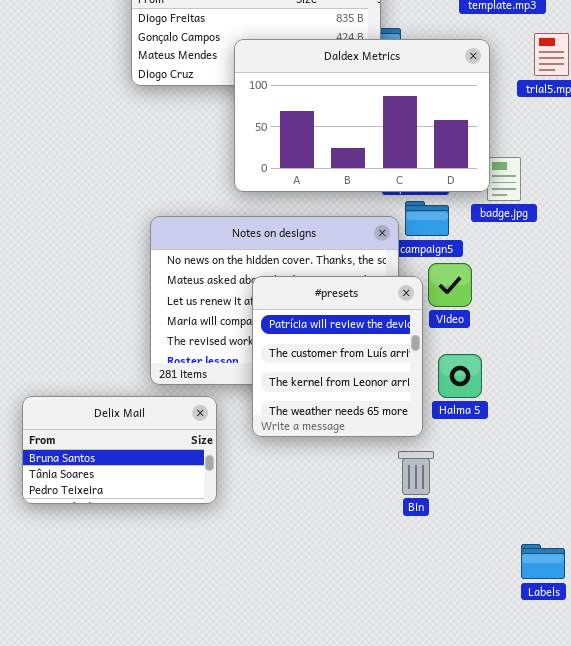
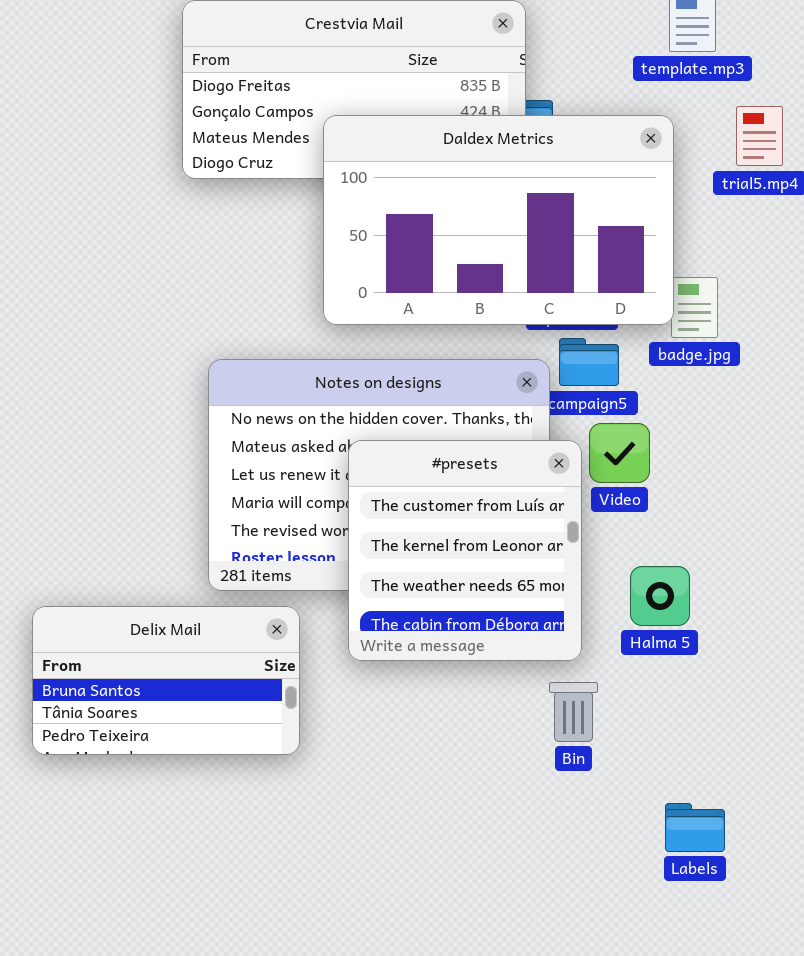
#presets: [252,276,423,437] -> [348,440,582,661], scrolled down 1 row
Halma 5: [438,354,482,398] -> [630,566,690,626], moved
Labels: [521,544,565,579] -> [665,803,725,852], moved

